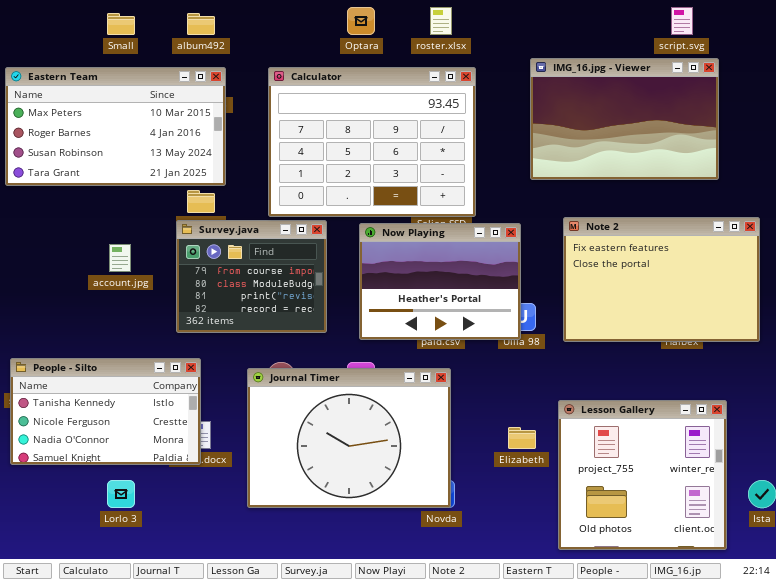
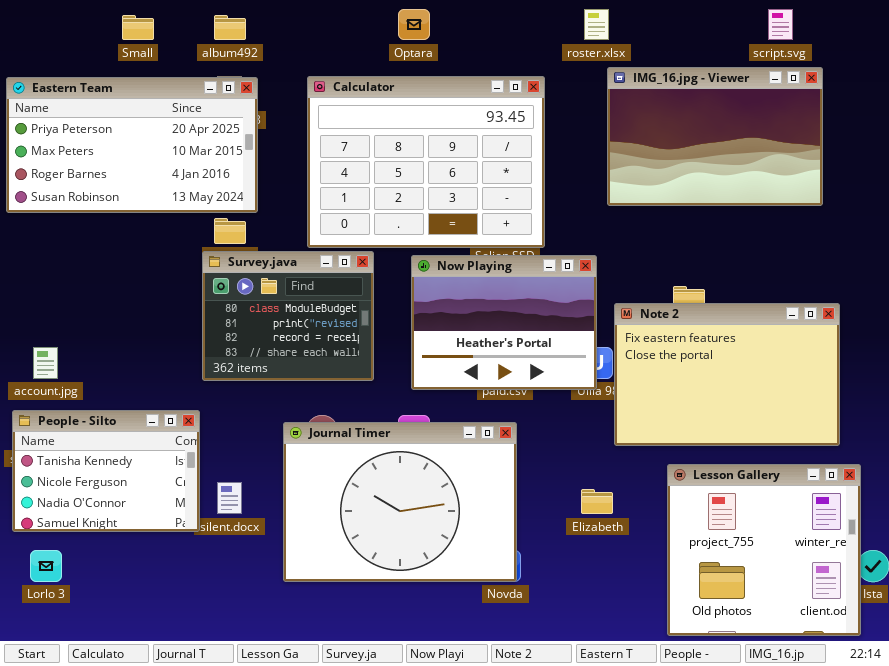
roster.xlsx: [430,7,452,35] -> [584,9,609,40], moved
Eastern Team: [5,67,226,186] -> [6,77,258,213], scrolled up 1 row
Note 2: [563,217,760,342] -> [614,303,840,446], moved
Survey.java: [176,220,327,333] -> [202,251,374,381], scrolled down 1 row
account.jpg: [109,244,131,272] -> [33,347,58,379], moved
People - Silto: [10,358,201,465] -> [12,410,200,532], resized
Lesson Gallery: [558,400,727,550] -> [667,464,861,636], moved
Lorlo 3: [107,480,135,508] -> [30,550,62,582], moved

